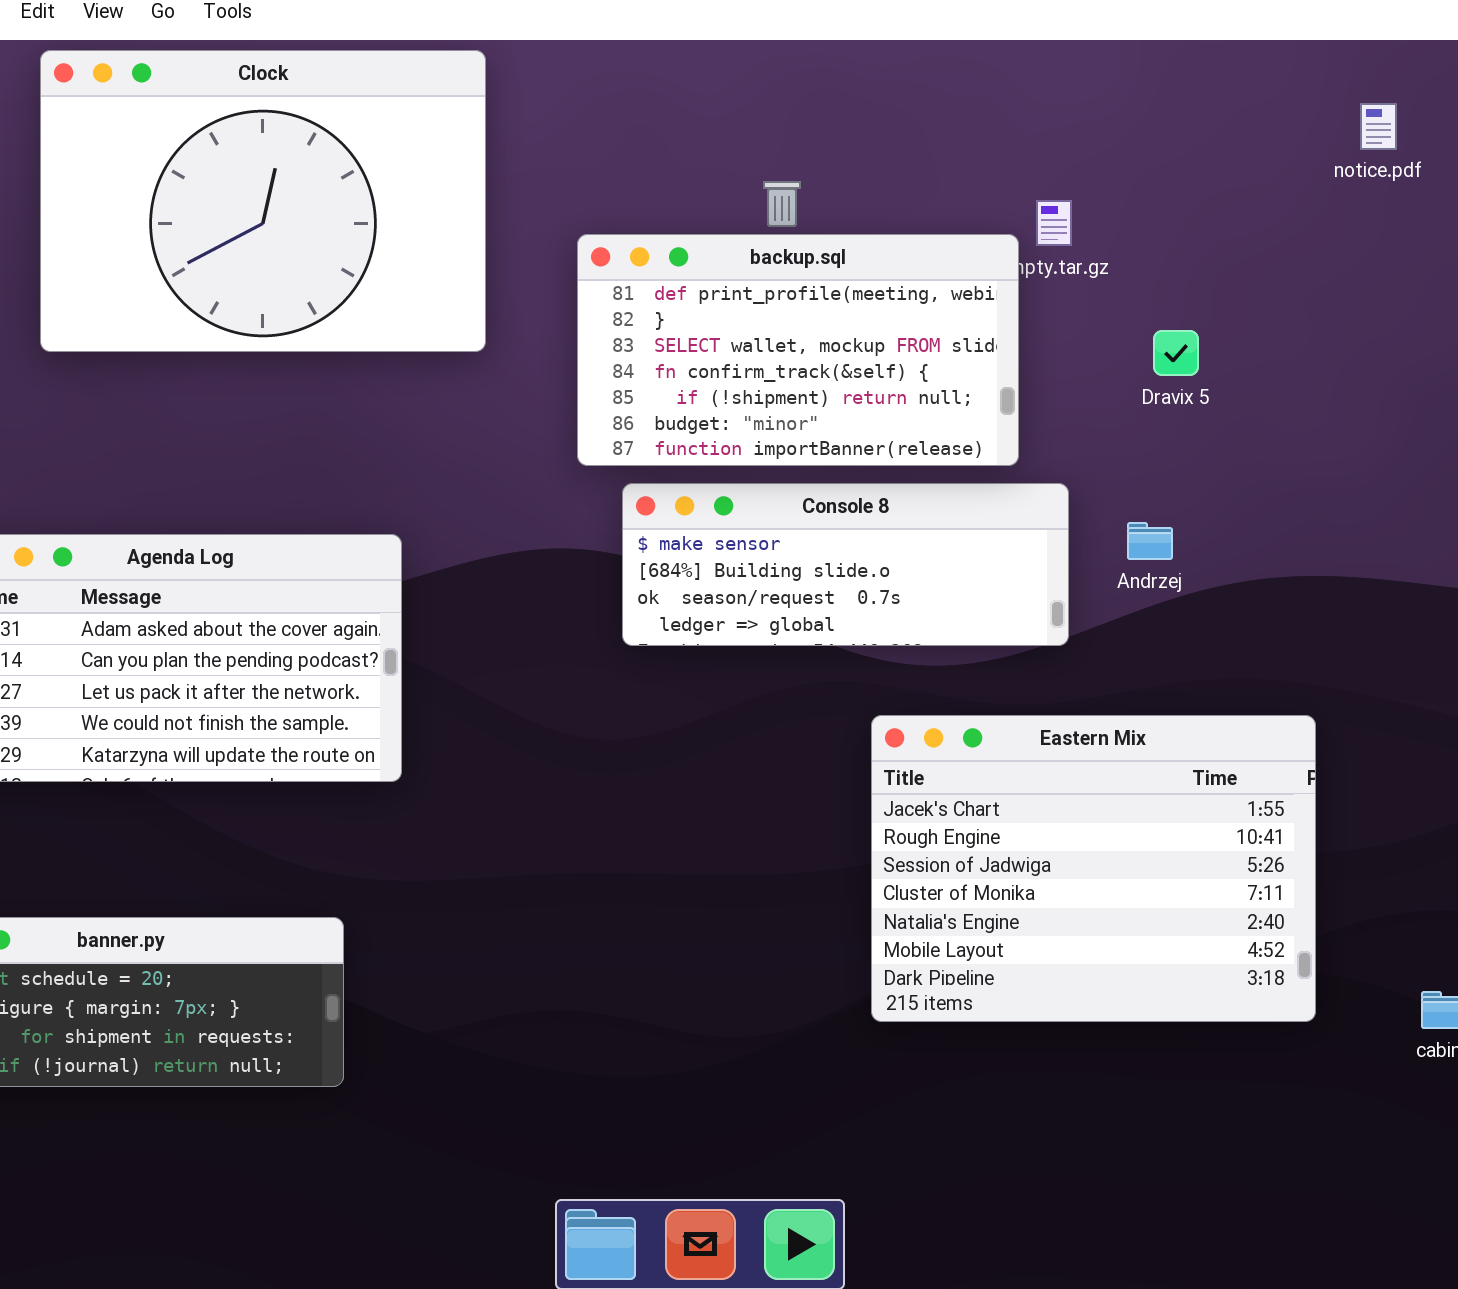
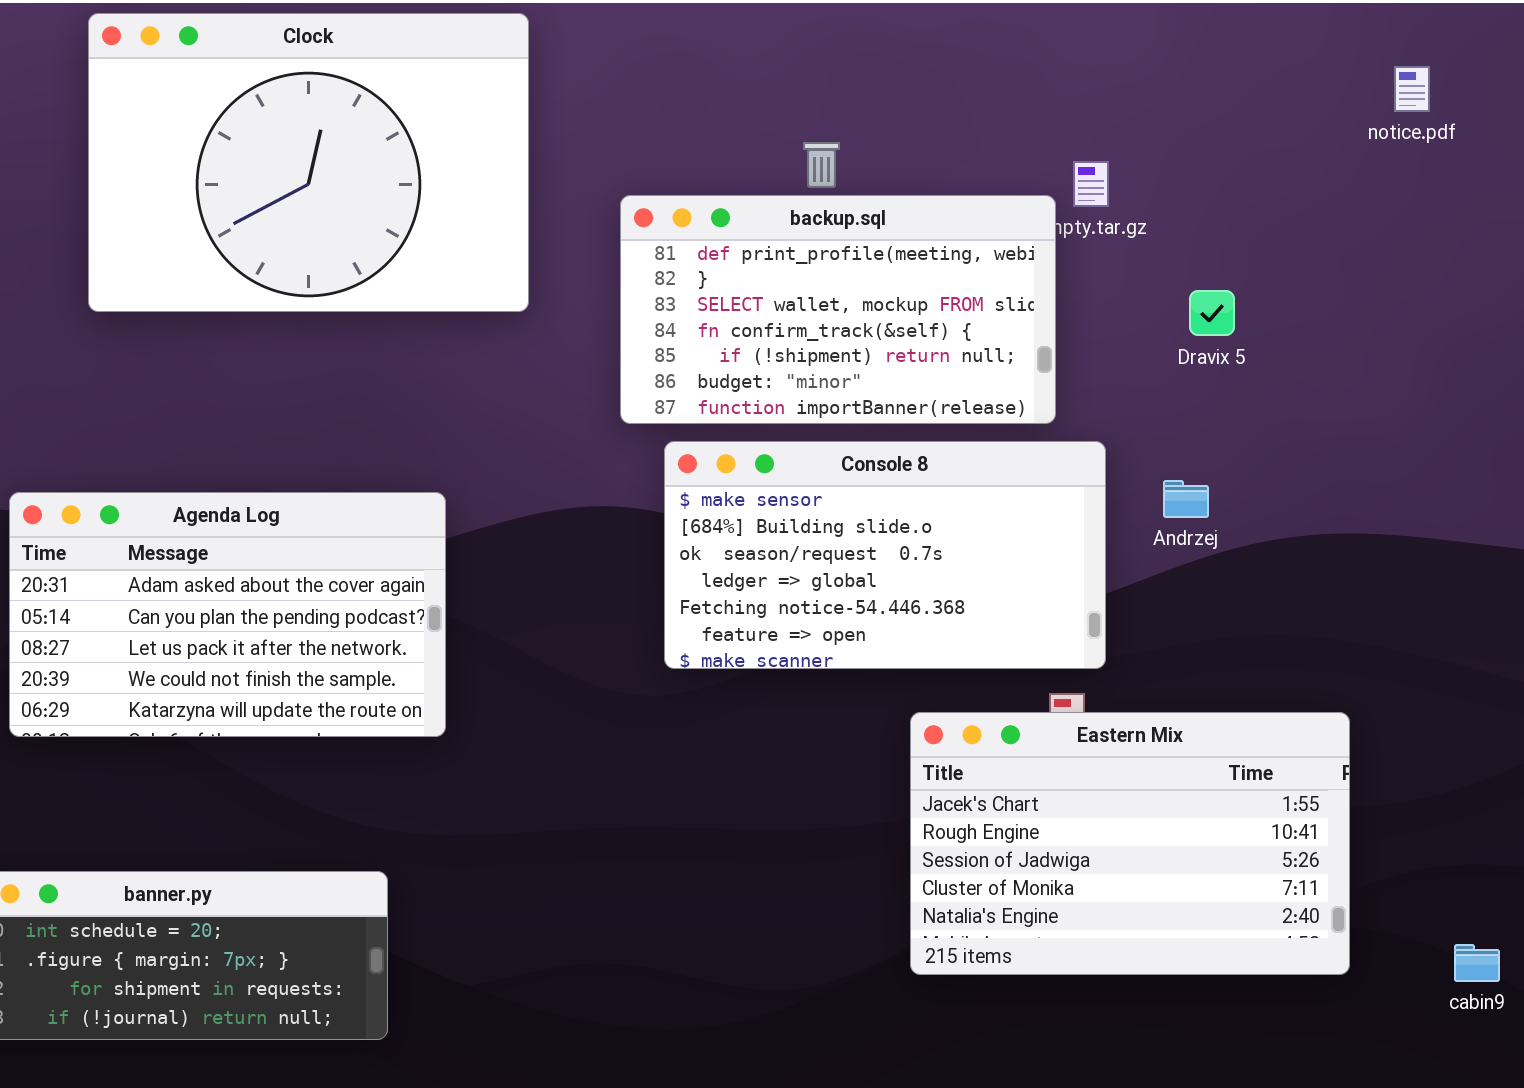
Console 8: [622,483,1069,646] -> [664,441,1106,669], resized
Eastern Mix: [871,715,1316,1022] -> [910,712,1350,975], resized

